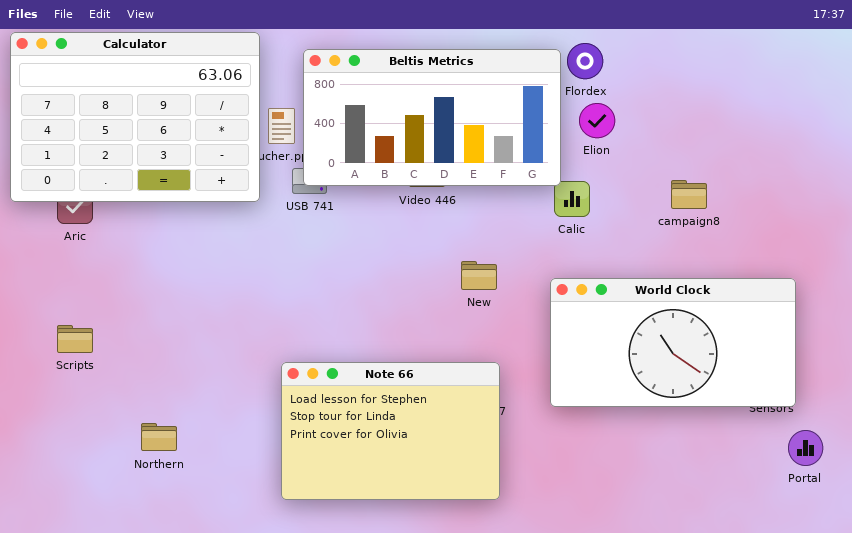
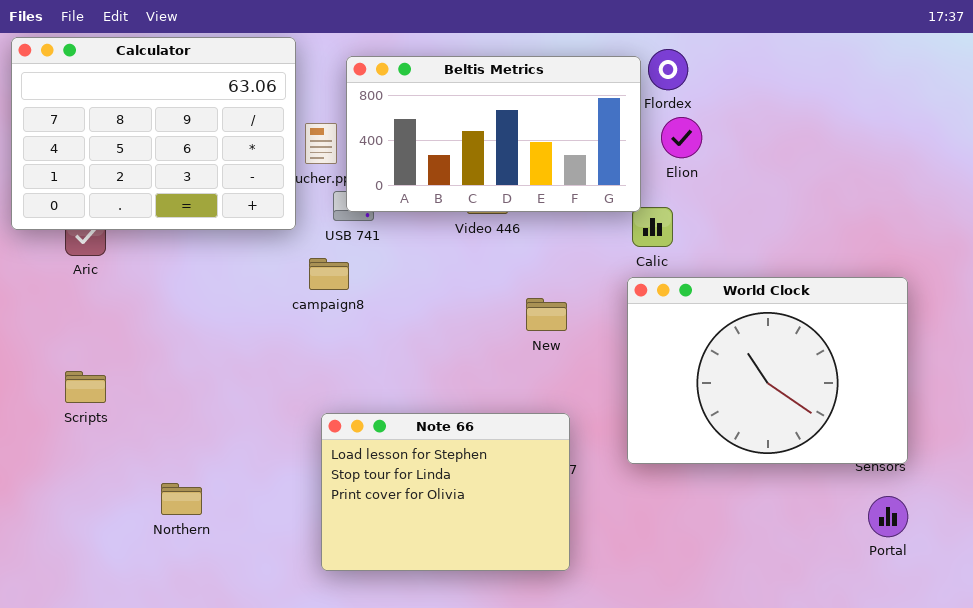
campaign8: [671,180,707,209] -> [309,258,349,290], moved
World Clock: [550,278,796,407] -> [627,277,908,464], resized
Portal: [788,430,823,466] -> [868,496,908,537], moved

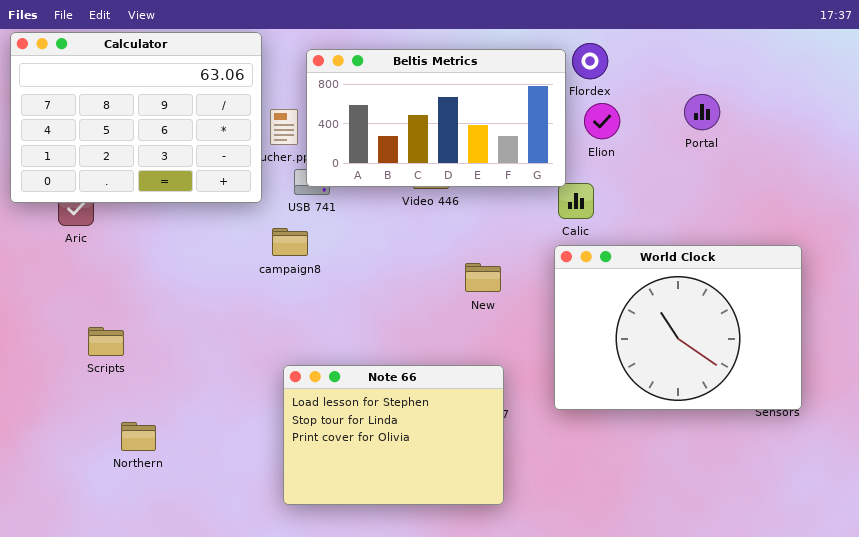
Scripts: [65,371,106,403] -> [88,327,124,356], moved
Northern: [161,483,202,515] -> [121,422,156,451], moved
Portal: [868,496,908,537] -> [684,94,720,130], moved

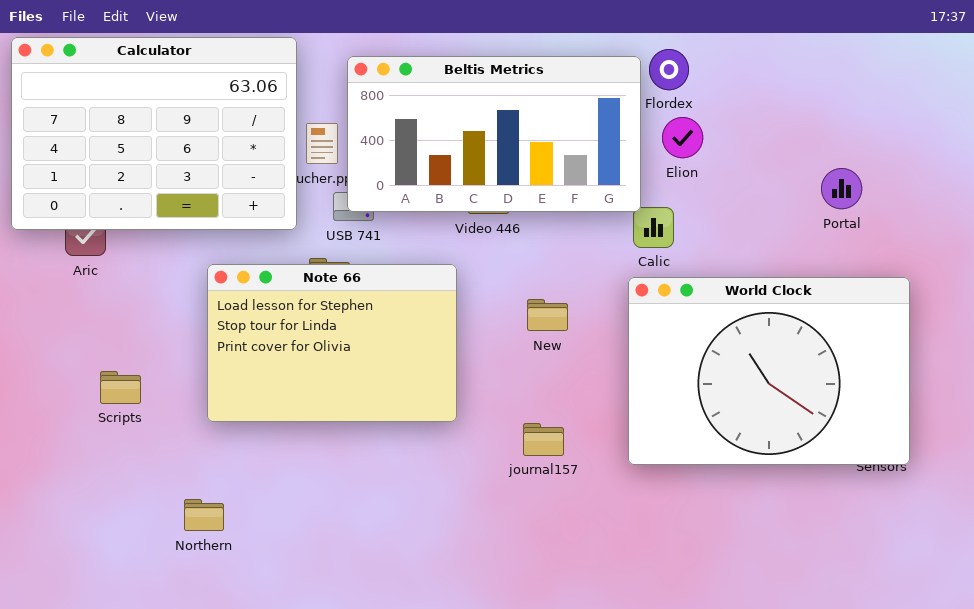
Portal: [684,94,720,130] -> [821,168,862,209], moved
Note 66: [283,365,504,505] -> [207,264,457,422], moved
Northern: [121,422,156,451] -> [184,499,224,531], moved

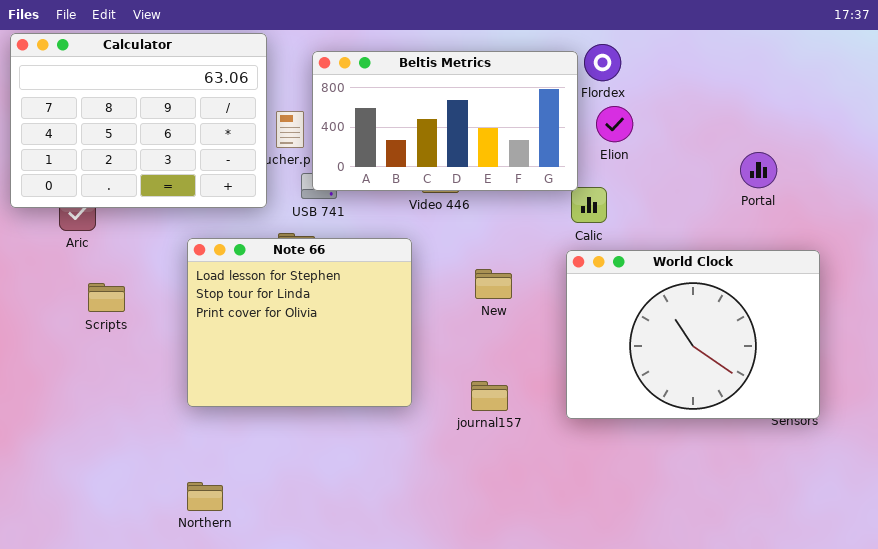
Note 66: [207,264,457,422] -> [187,238,412,407], resized
Scripts: [100,371,141,404] -> [88,283,125,312], moved
Northern: [184,499,224,531] -> [187,482,223,511], moved

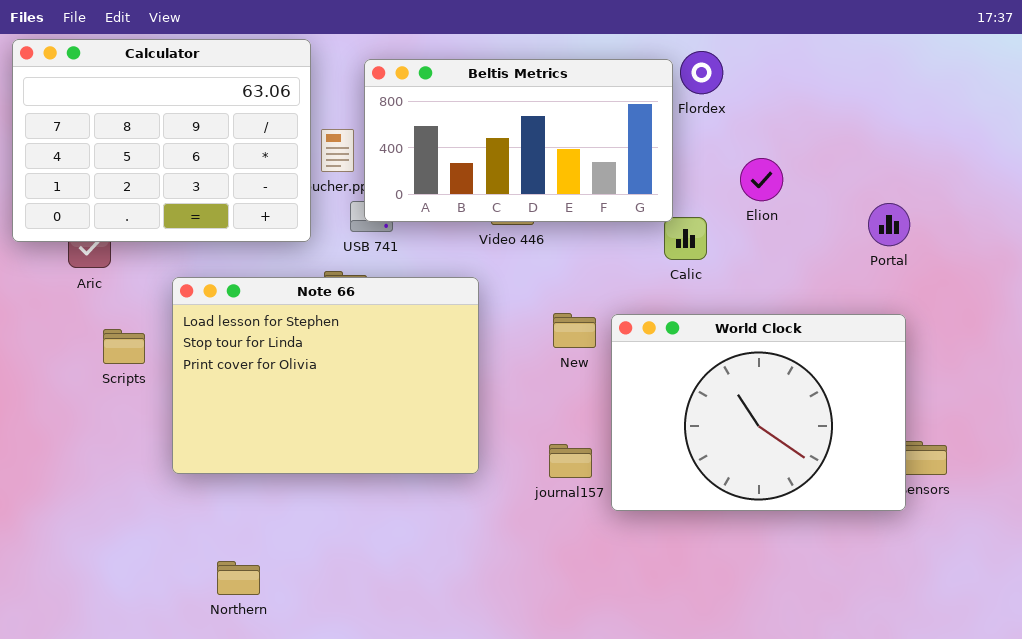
Elion: [596,106,633,142] -> [740,158,783,201], moved
Portal: [740,152,777,188] -> [868,203,910,246], moved
Note 66: [187,238,412,407] -> [172,277,479,474], resized
World Clock: [566,250,820,419] -> [611,314,906,511], moved

